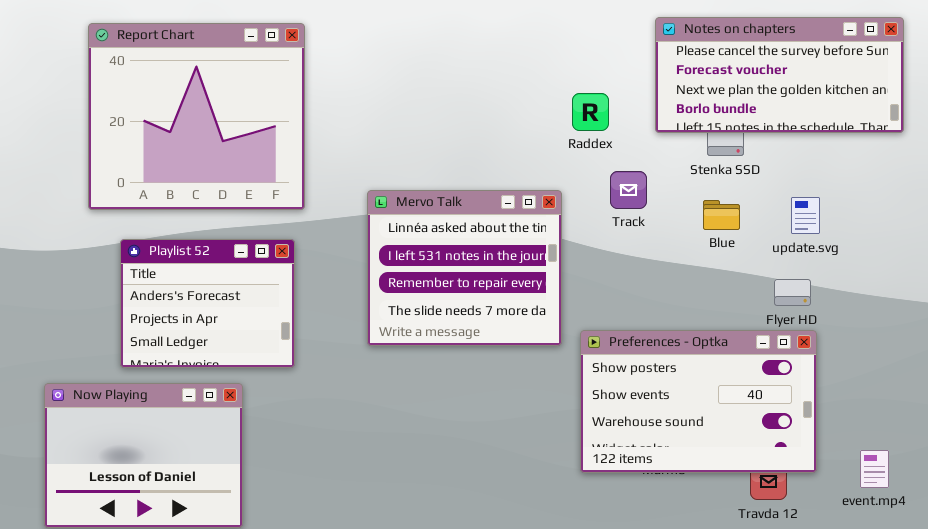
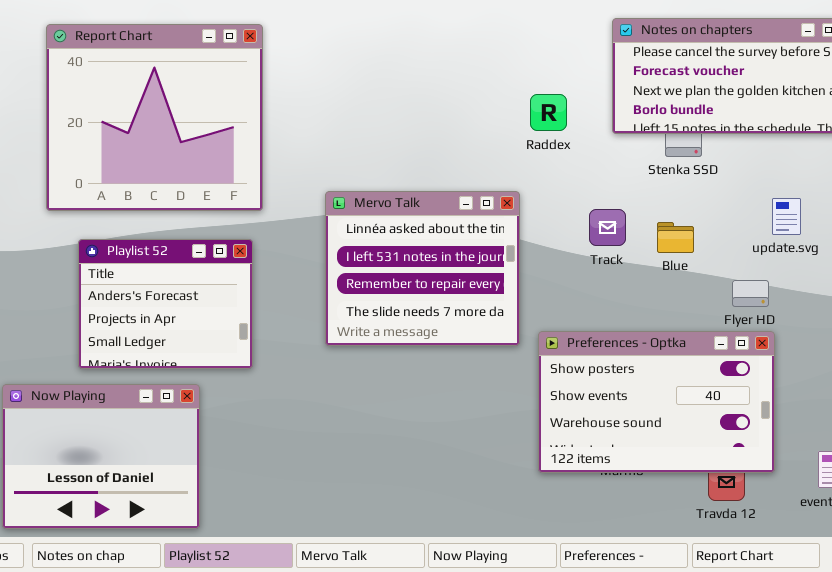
Track: [610,171,647,209] -> [589,209,626,246], moved
update.svg: [791,197,820,234] -> [772,198,801,235], moved
Blue: [703,200,740,230] -> [657,222,694,253], moved

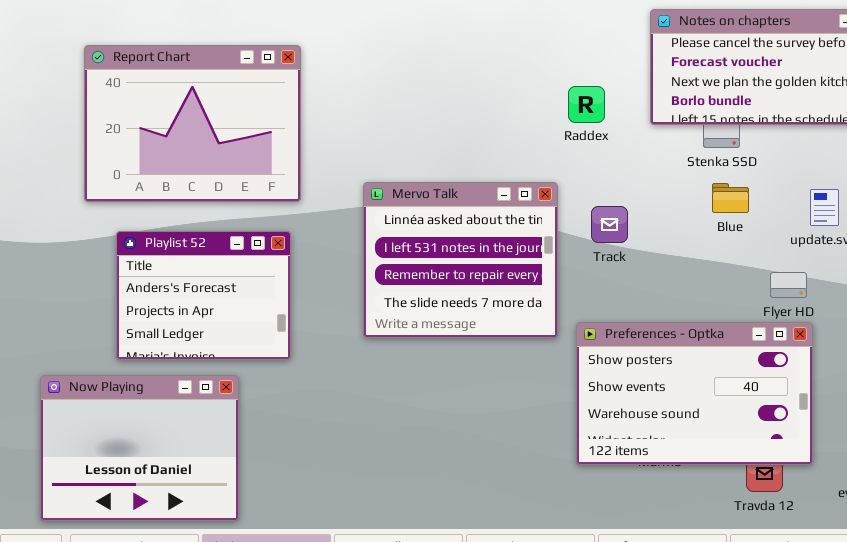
Report Chart: [46,24,263,211] -> [84,45,301,202], resized
Track: [589,209,626,246] -> [591,206,628,243], moved
Blue: [657,222,694,253] -> [712,183,749,213], moved

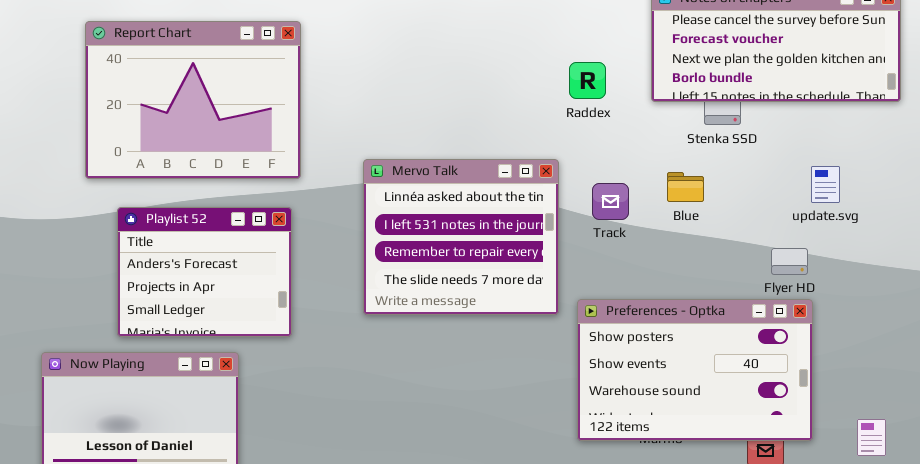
Blue: [712,183,749,213] -> [667,172,704,202], moved

